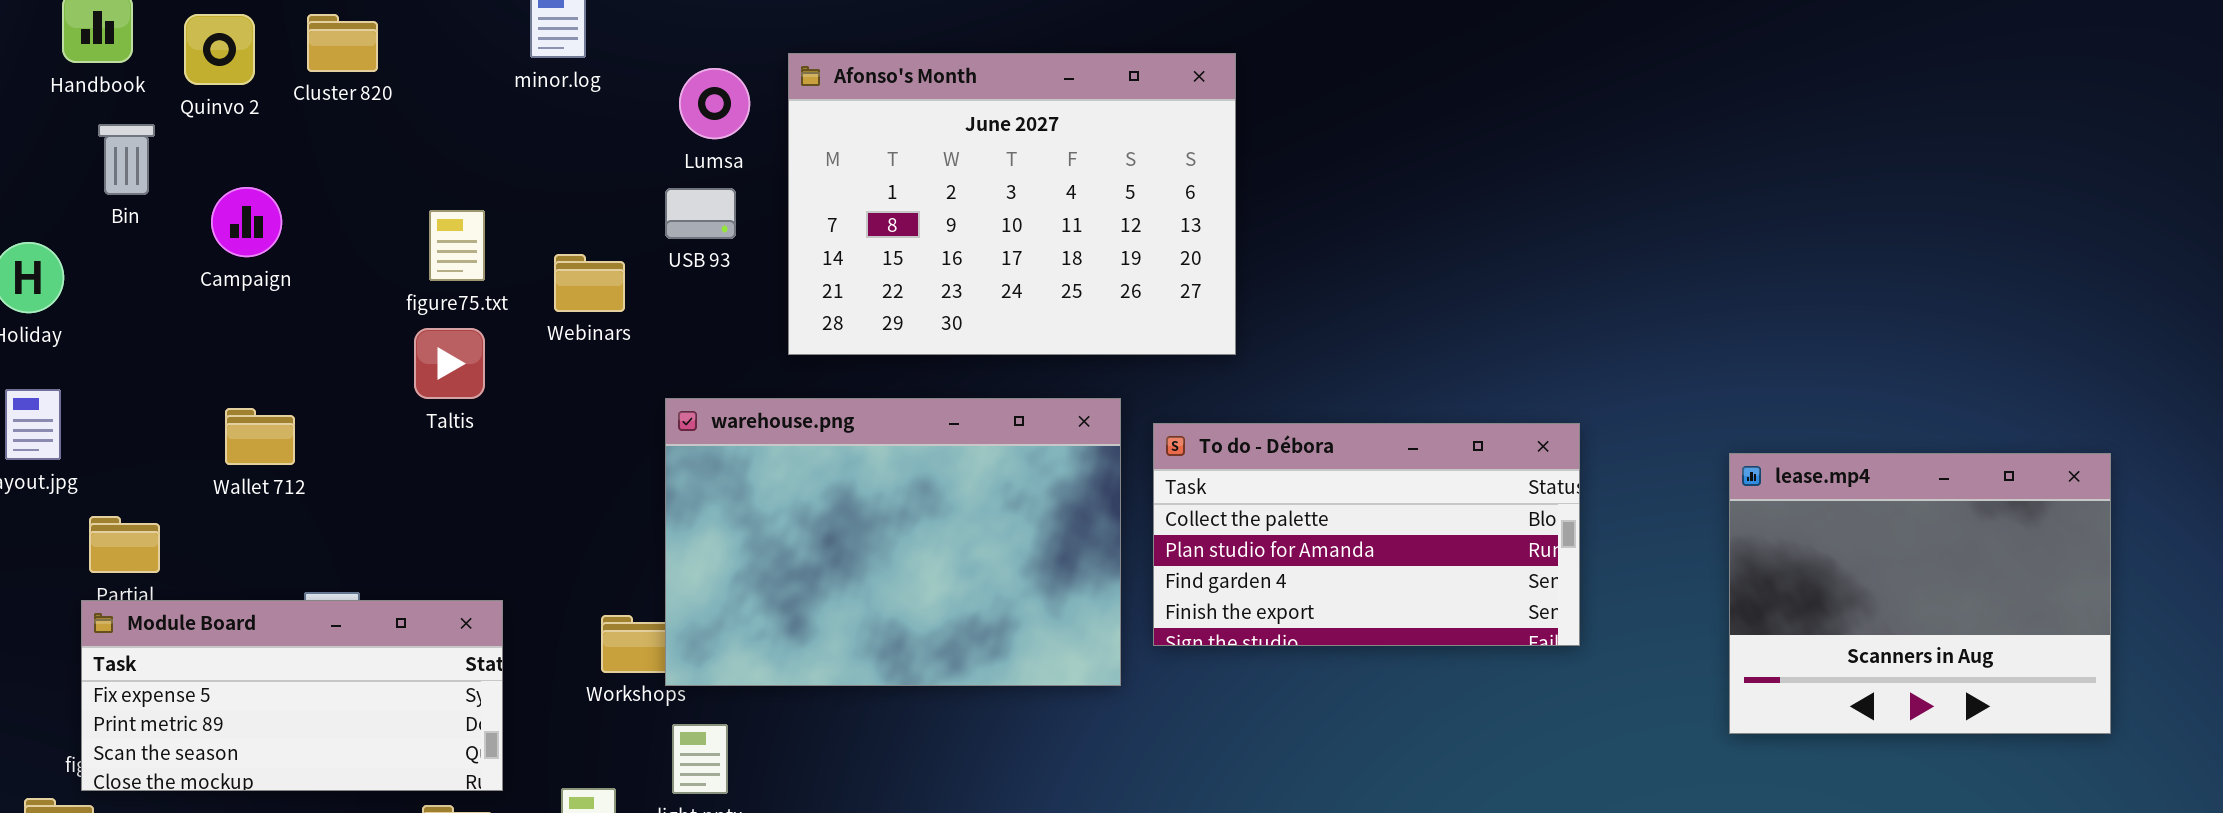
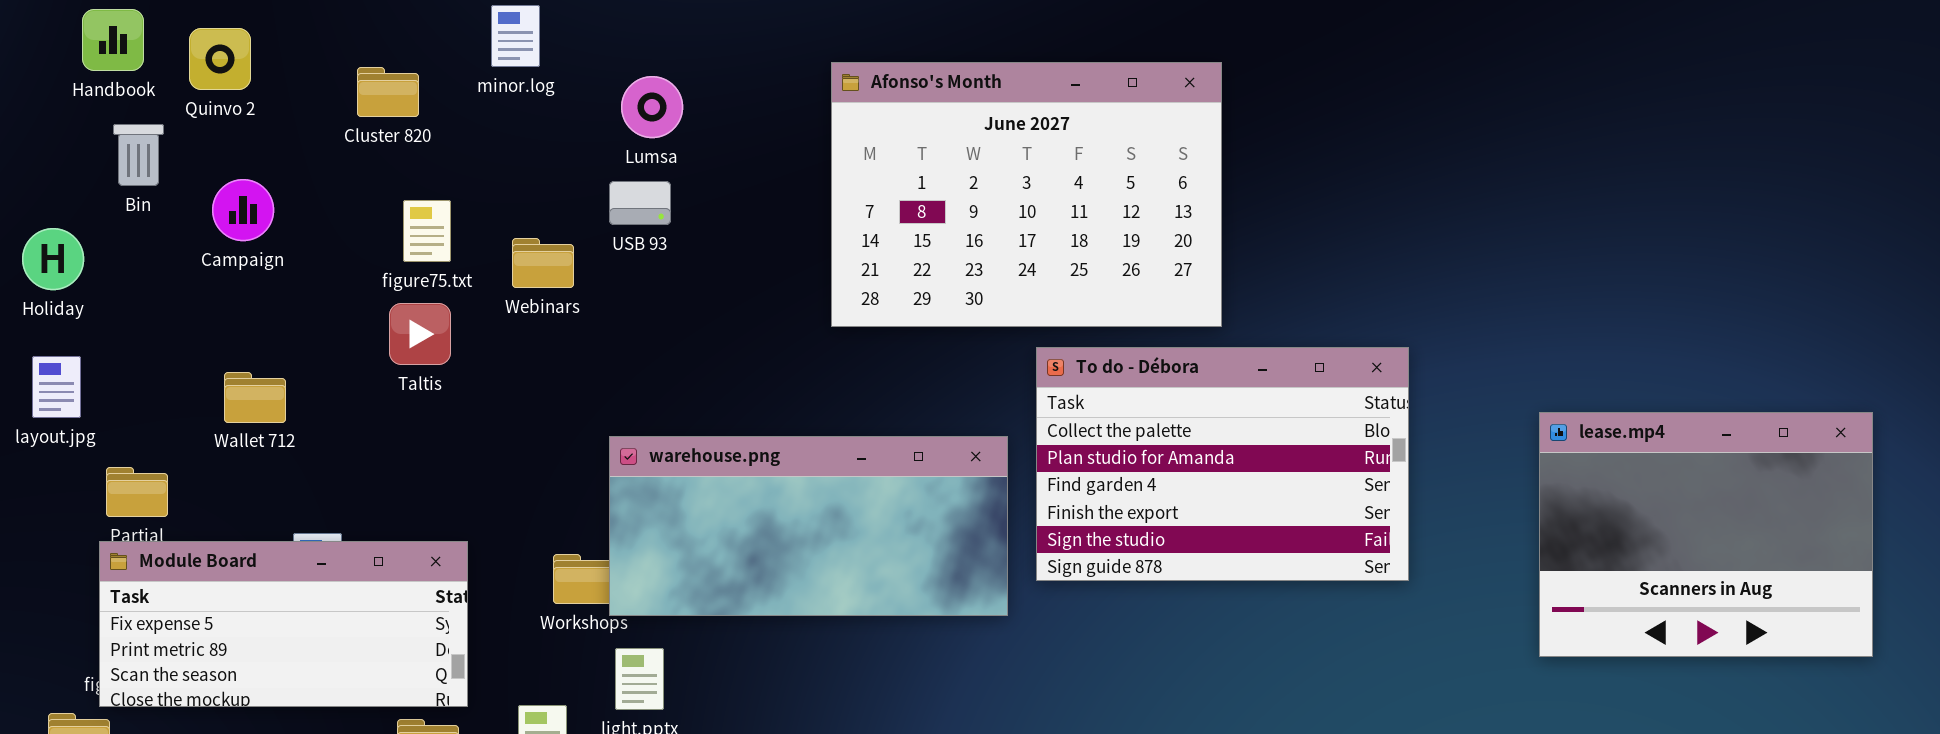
Cluster 820: [307,14,378,72] -> [357,67,419,117], moved
Afonso's Month: [788,53,1236,355] -> [831,62,1222,327], moved
warehouse.png: [665,398,1121,686] -> [609,436,1008,616], resized
To do - Débora: [1153,423,1580,646] -> [1036,347,1409,581], resized

